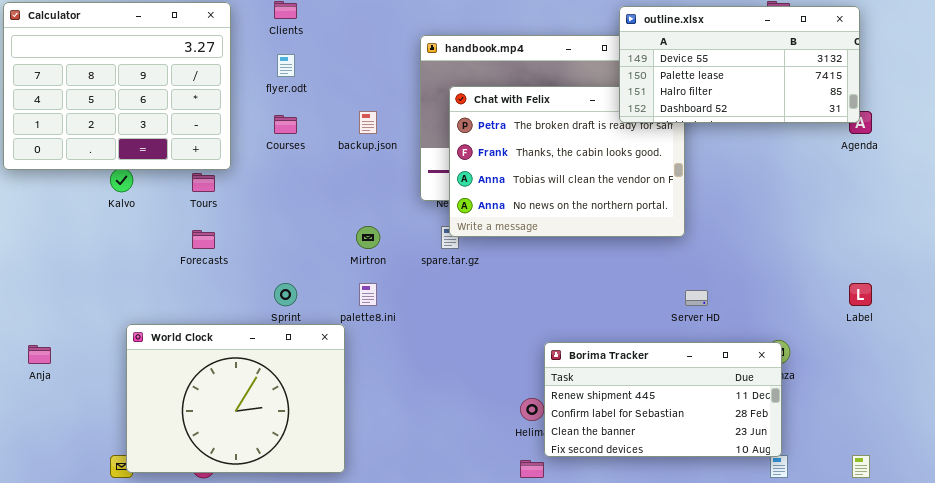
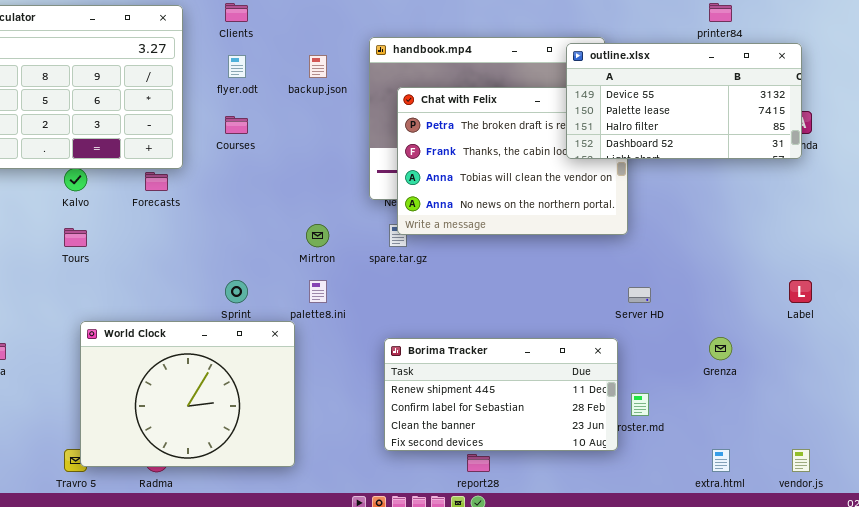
outline.xlsx: [619,6,860,123] -> [566,43,802,159], moved
backup.json: [359,111,377,134] -> [309,55,327,78], moved
Tours: [192,173,215,192] -> [64,228,87,247], moved
Forecasts: [192,230,215,249] -> [145,172,168,191], moved
Borima Tracker: [544,342,782,457] -> [384,338,618,451], moved

